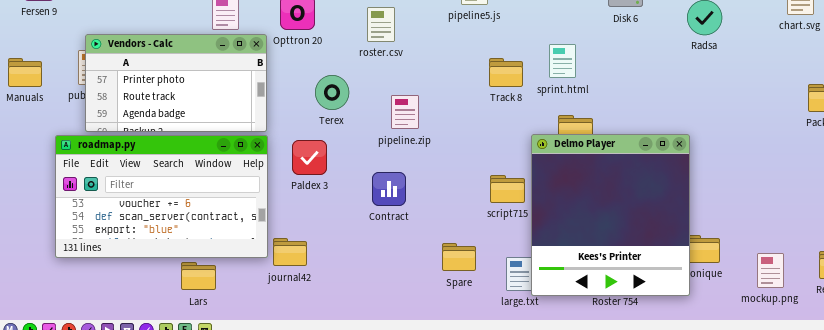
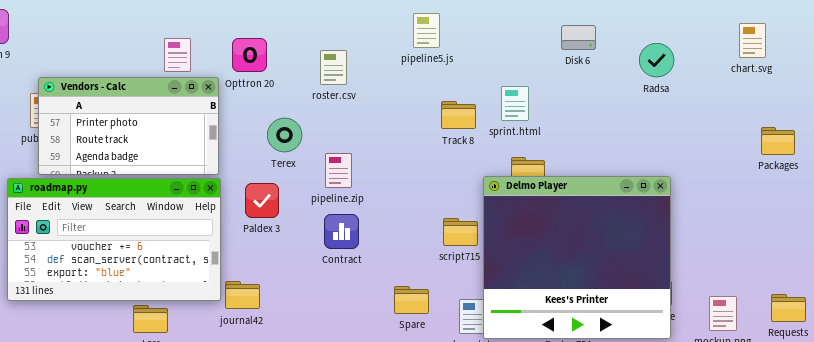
pipeline.zip: [391,95,419,129] -> [325,153,352,188], moved
Delmo Player: [531,134,690,296] -> [483,176,671,339], resized

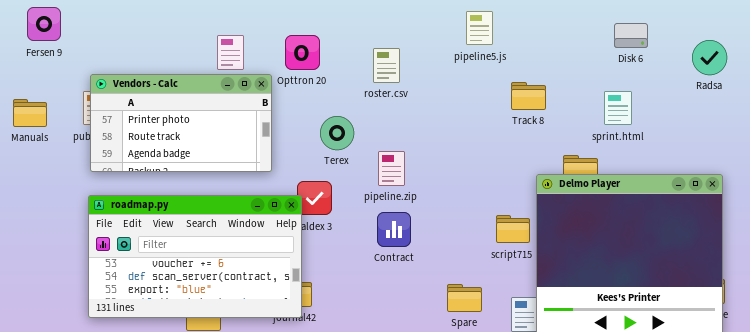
sprint.html: [501,86,529,121] -> [604,91,632,125], moved
Track 8: [441,101,476,129] -> [511,82,546,110], moved
roadmap.py: [7,178,221,301] -> [88,195,302,318], moved

